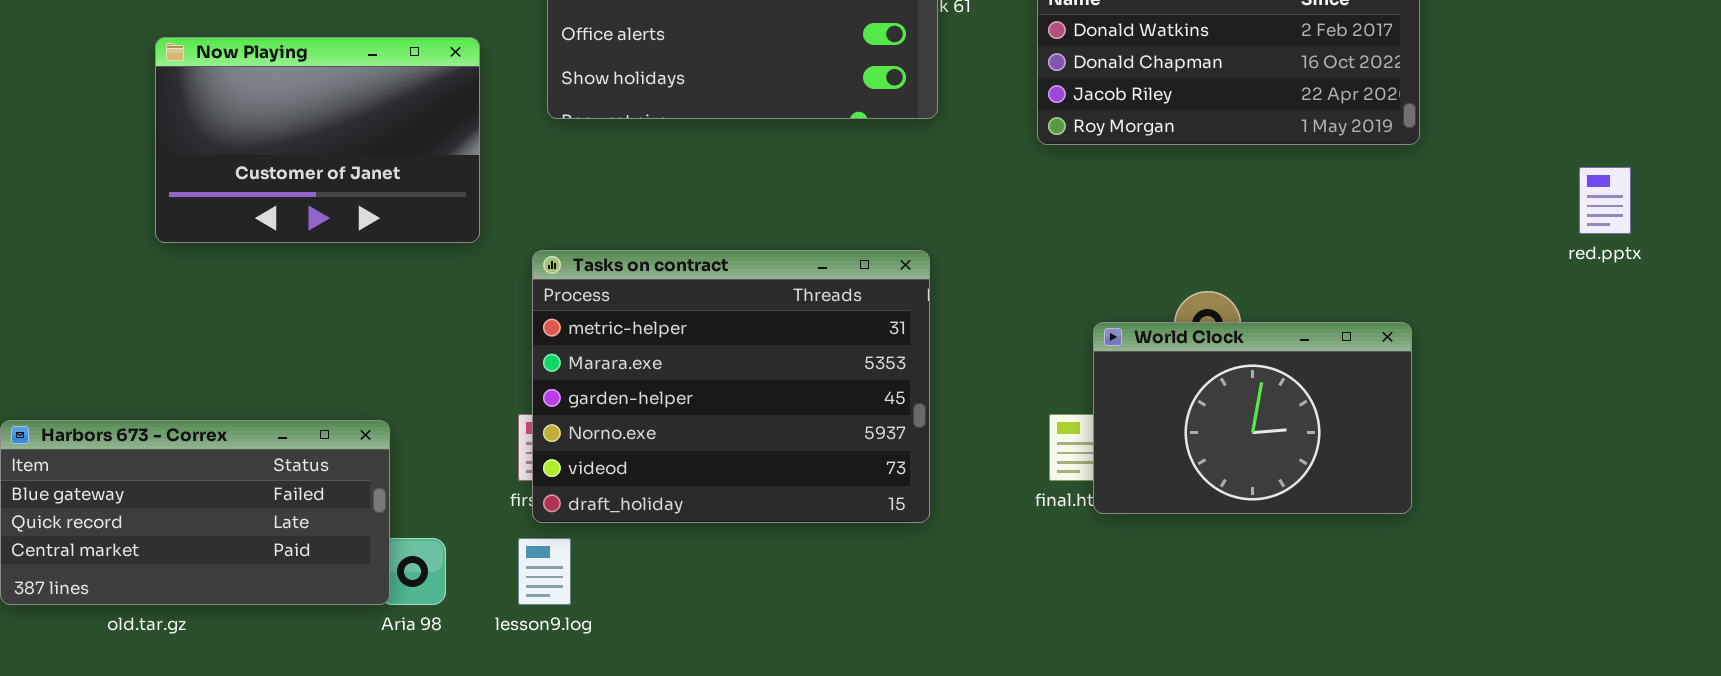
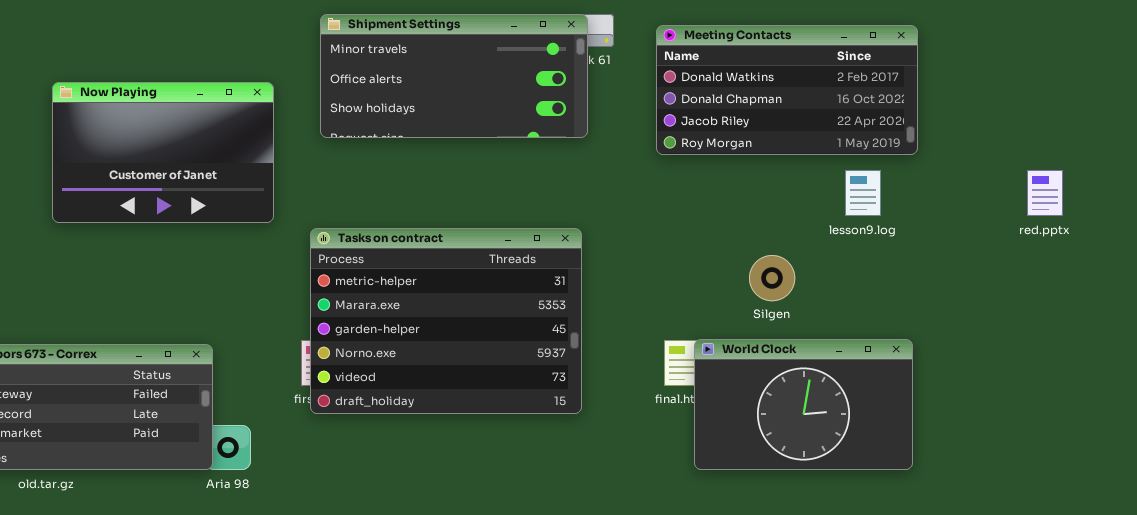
World Clock: [1093,322,1412,514] -> [694,339,913,470], moved
lesson9.log: [518,538,571,605] -> [845,170,881,216], moved

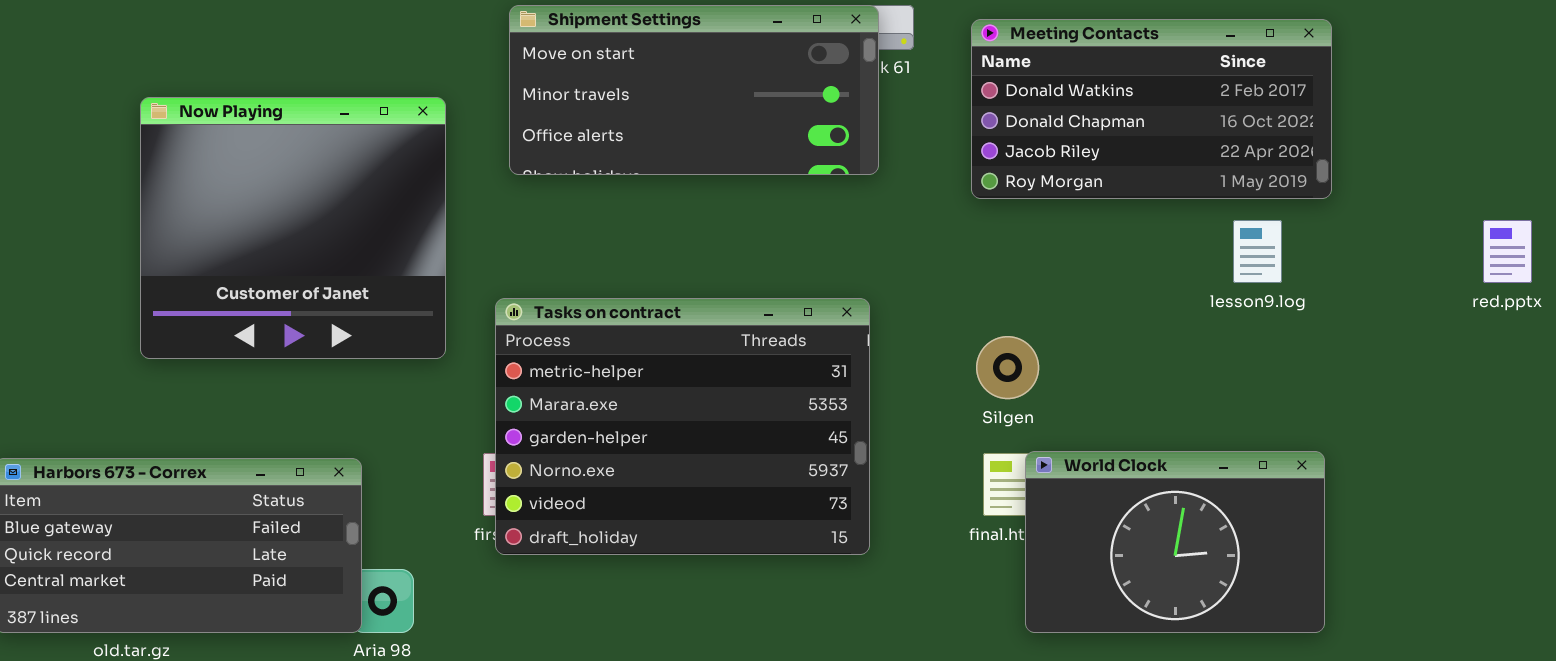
Shipment Settings: [320,14,588,138] -> [509,5,879,175], scrolled up 1 row
Now Playing: [52,82,274,223] -> [140,97,446,359], resized
Silgen: [749,255,795,301] -> [976,336,1039,399], moved

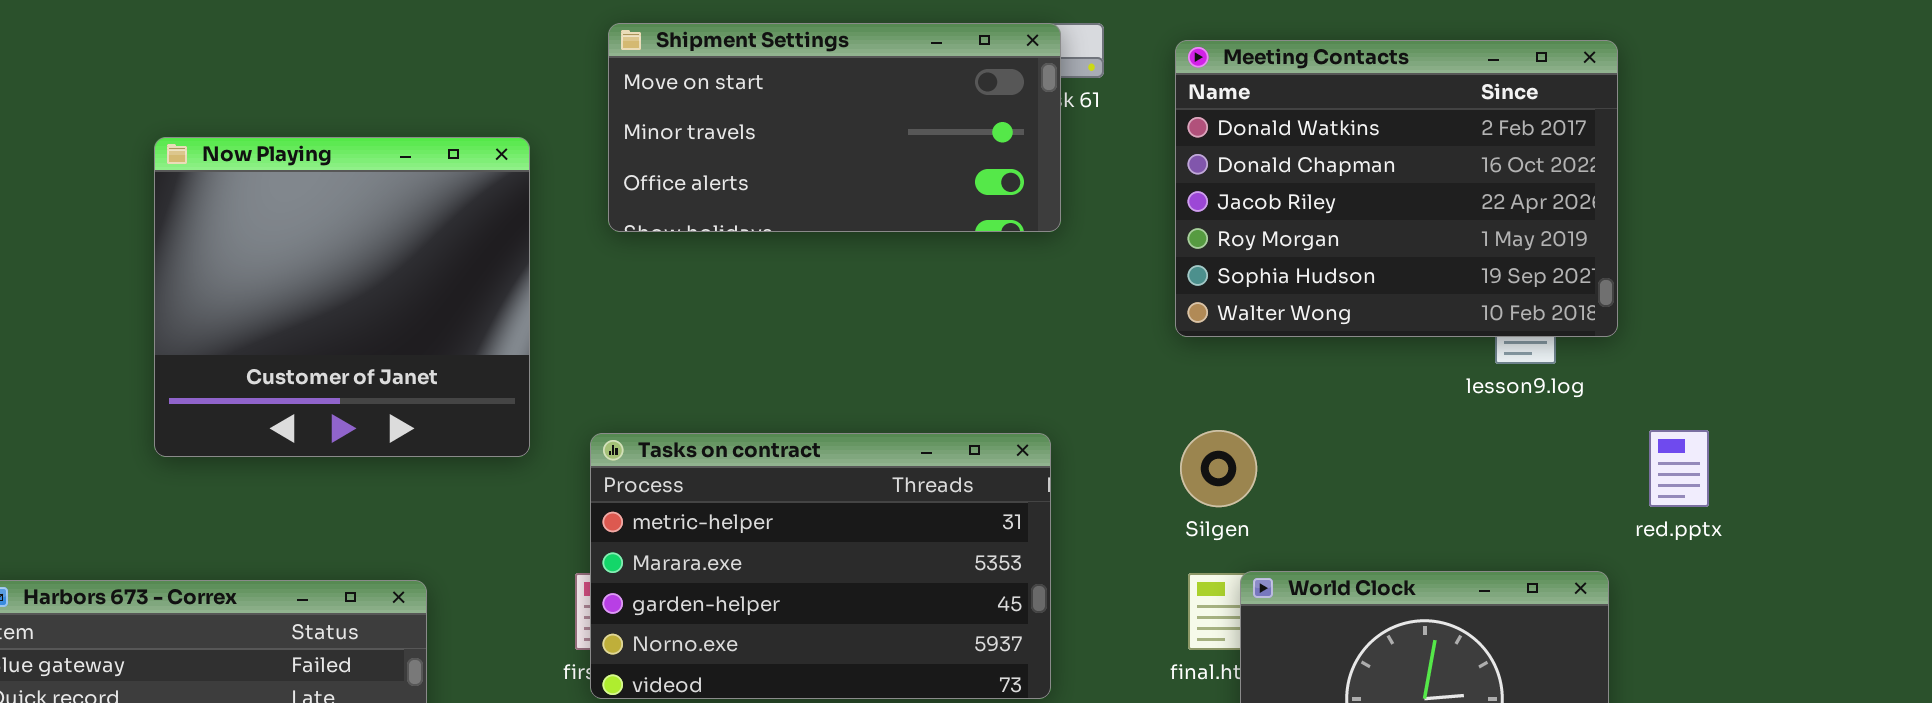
Meeting Contacts: [971,19,1332,199] -> [1175,40,1618,337], resized
red.pptx: [1483,220,1532,283] -> [1649,430,1709,507], moved
Tasks on contract: [495,298,870,555] -> [590,433,1051,699], resized

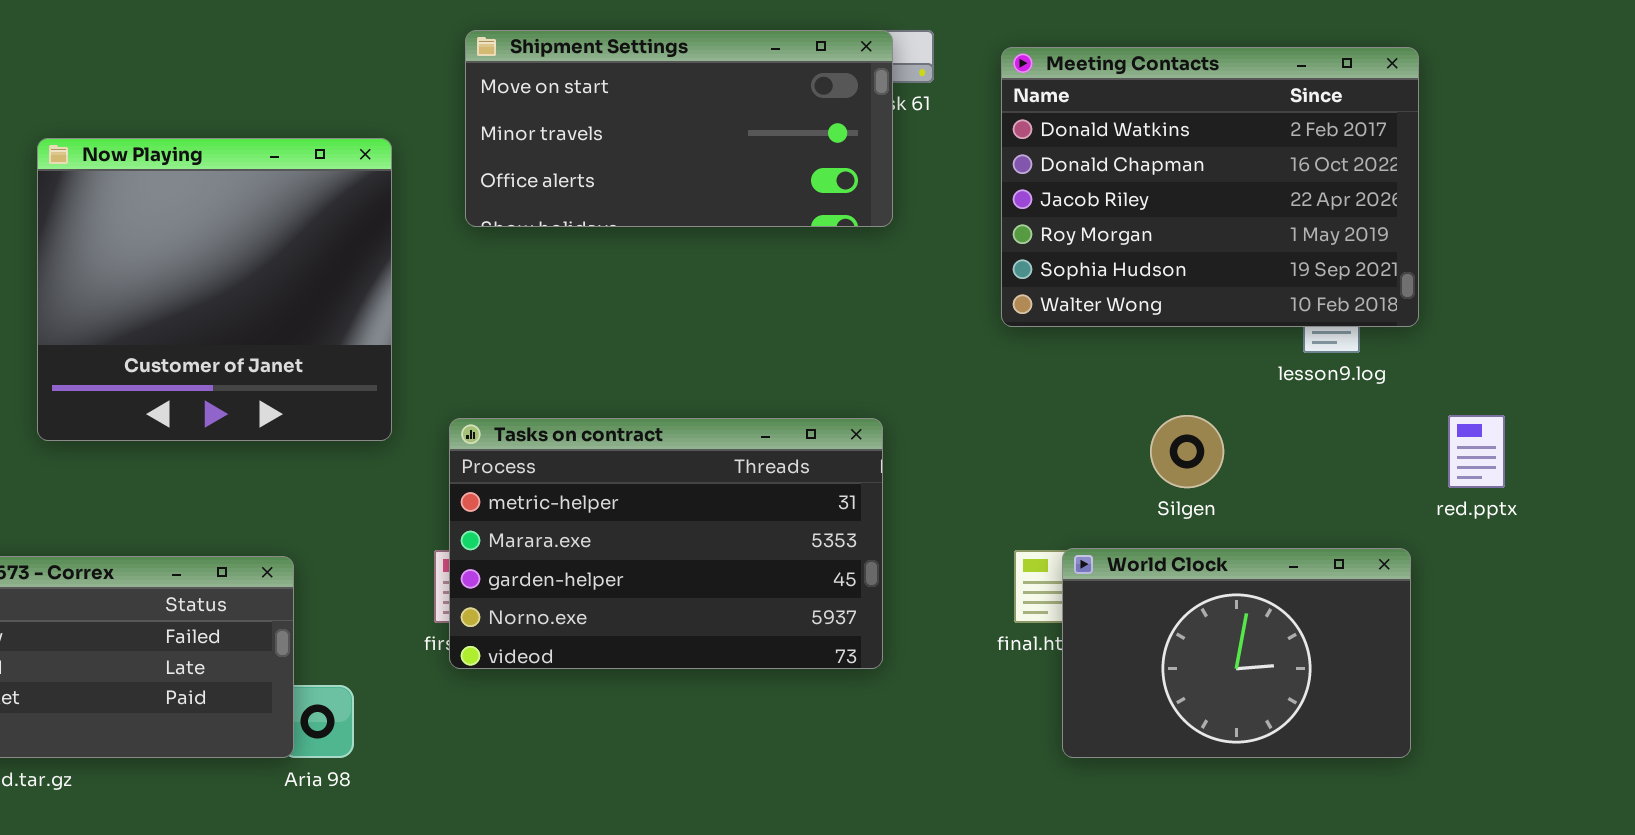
Silgen: [1180,430,1257,507] -> [1150,415,1224,488], moved

